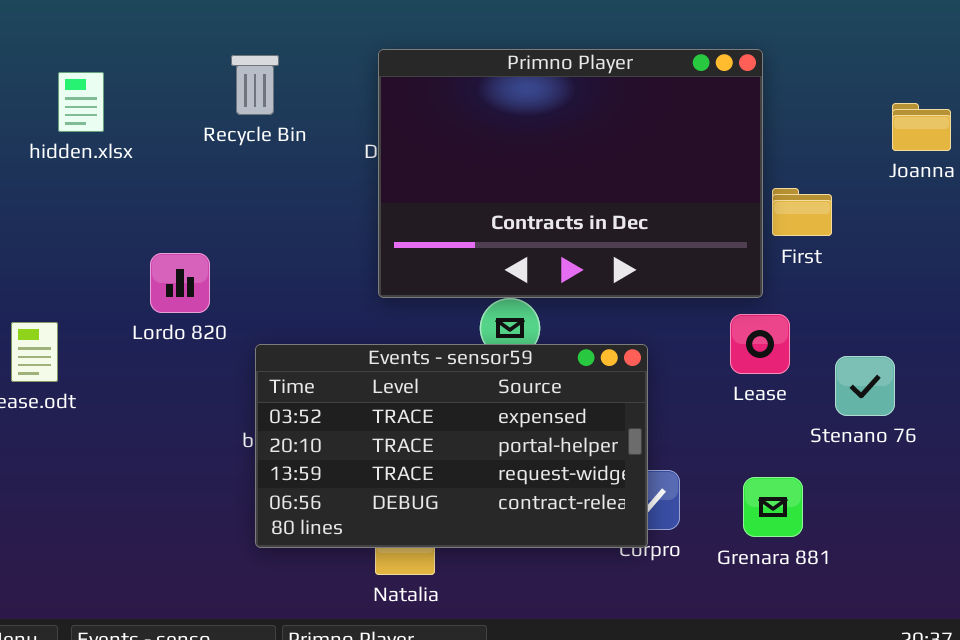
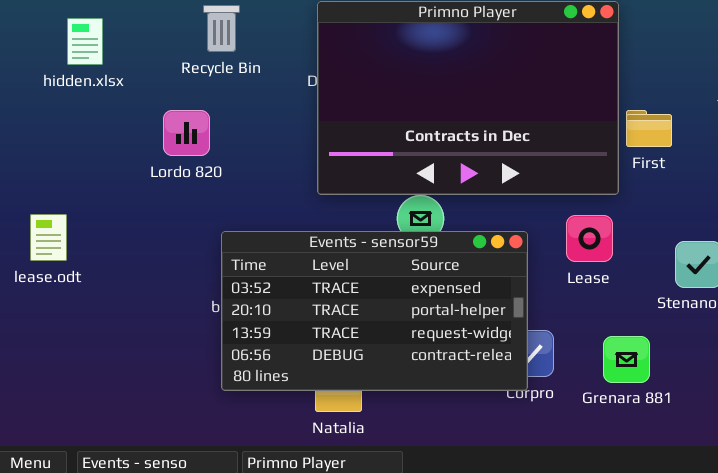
Lordo 820: [150,253,210,313] -> [163,110,210,156], moved
Lease: [730,314,790,374] -> [566,215,613,262], moved

